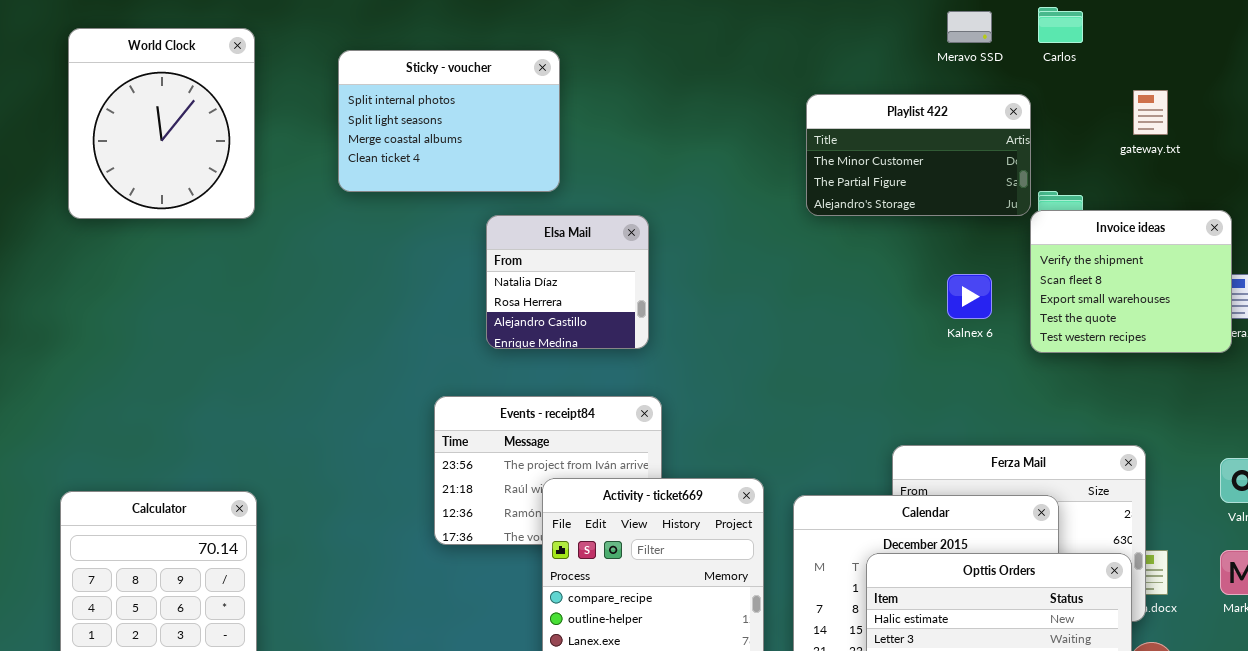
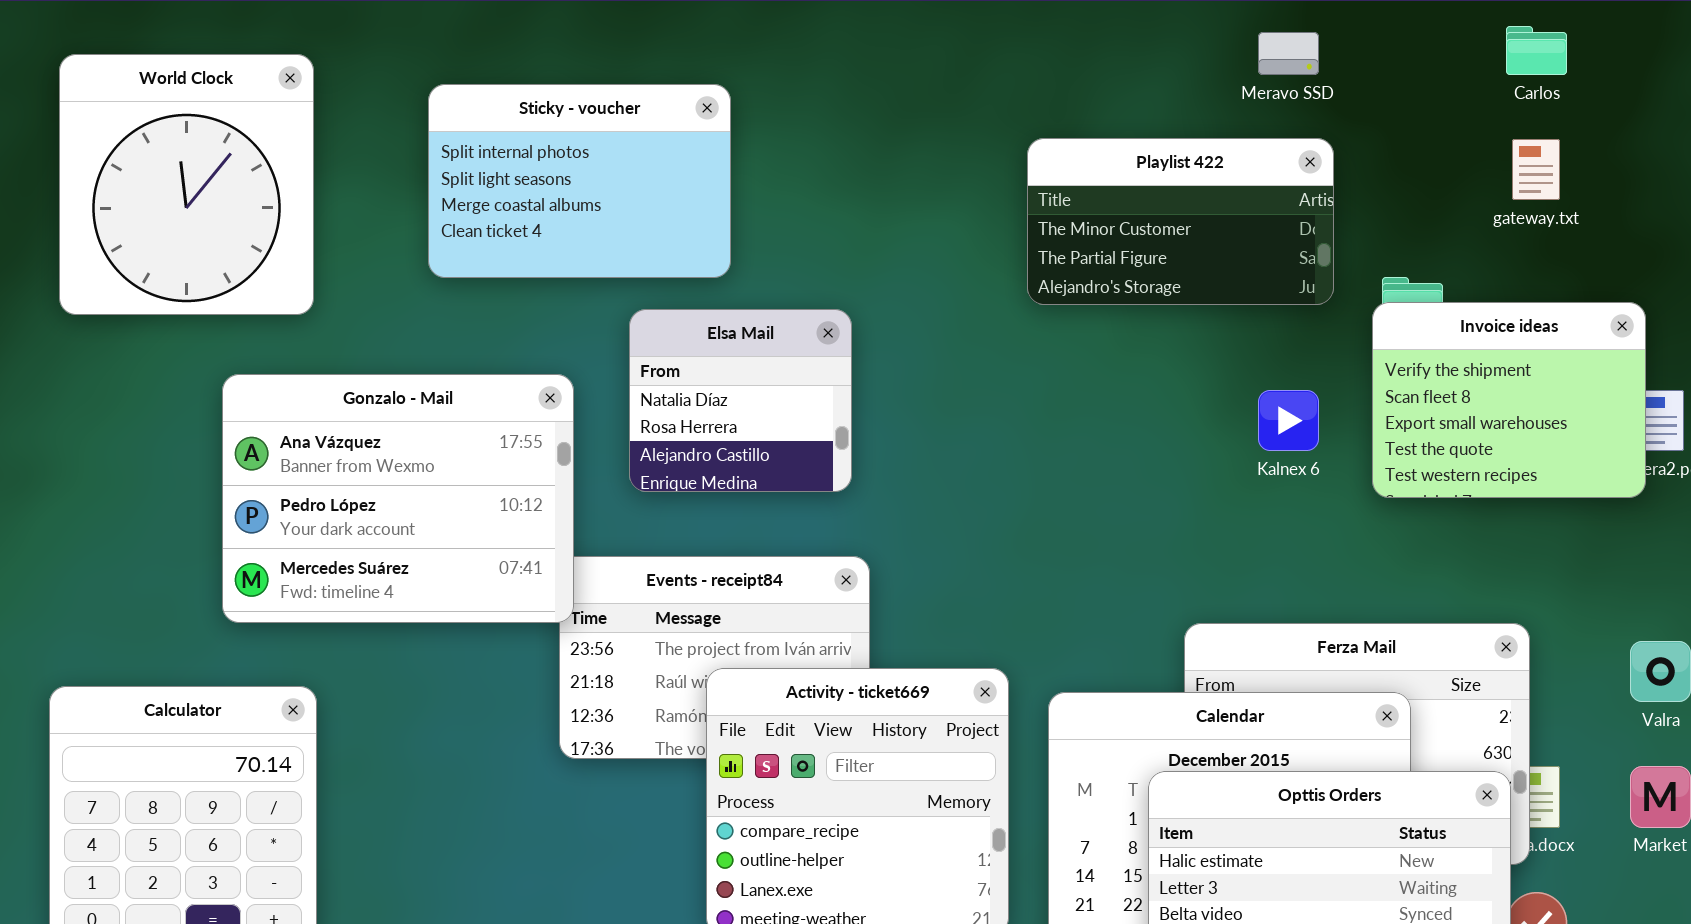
Carlos: [1038,7,1083,43] -> [1506,26,1567,75], moved
Playlist 422: [806,94,1031,216] -> [1027,138,1334,305], moved
Gonzalo - Mail: none -> [222,374,574,623], opened

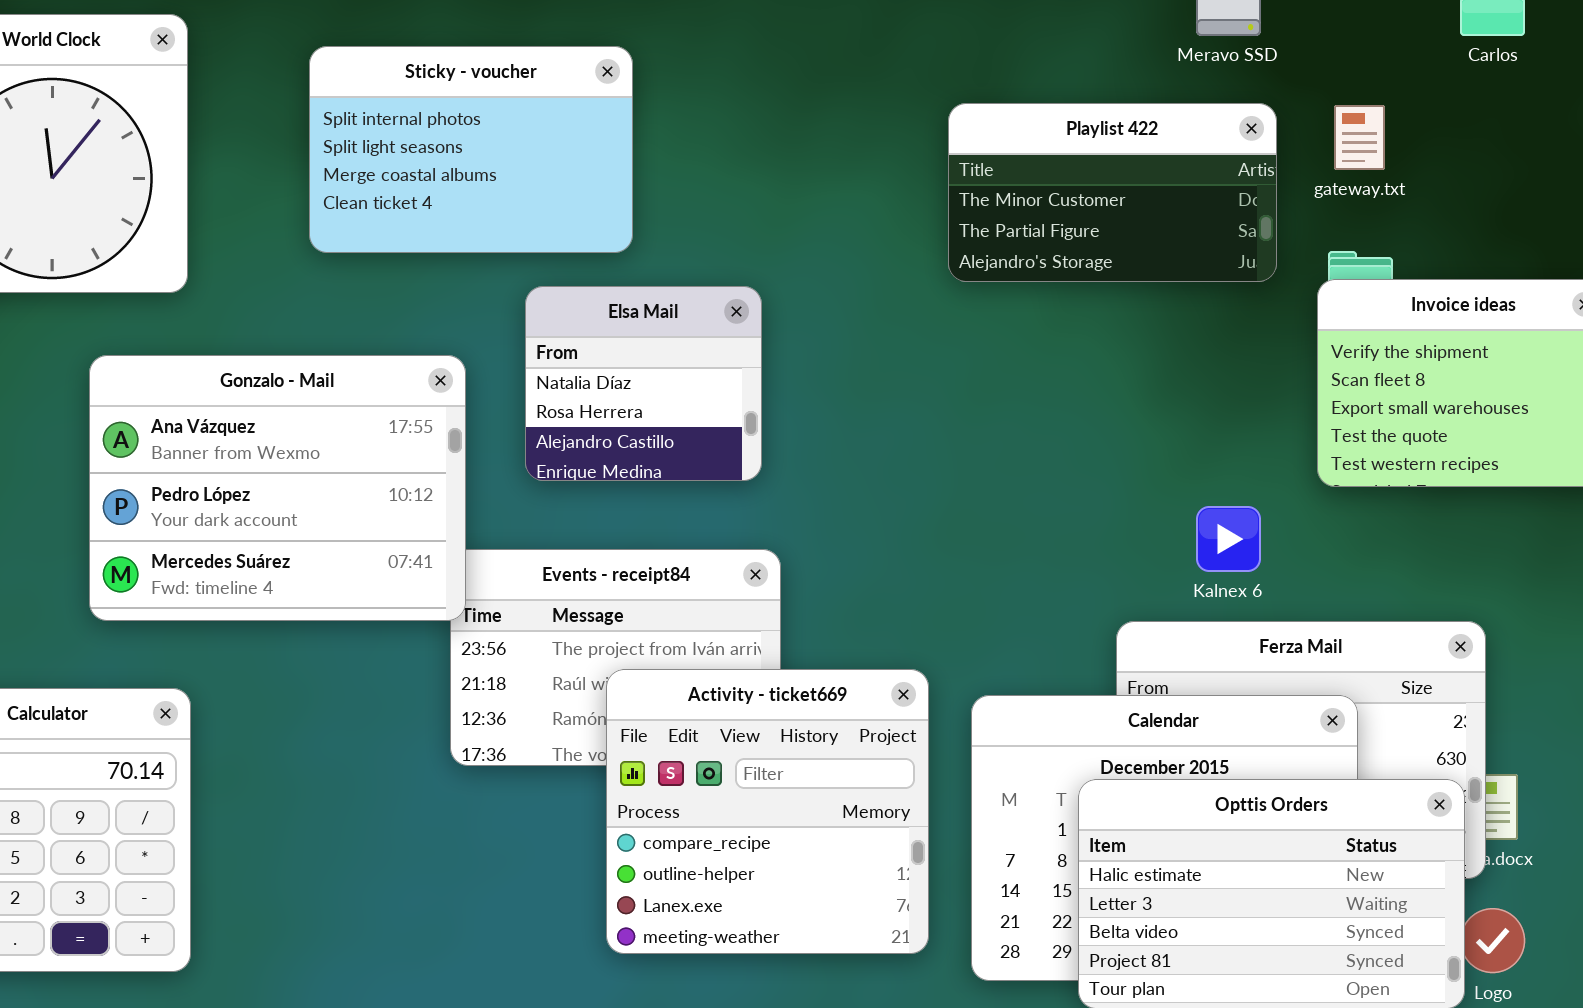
gateway.txt: [1512,139,1560,200] -> [1334,105,1385,170], moved
Kalnex 6: [1258,390,1319,451] -> [1196,506,1261,572], moved

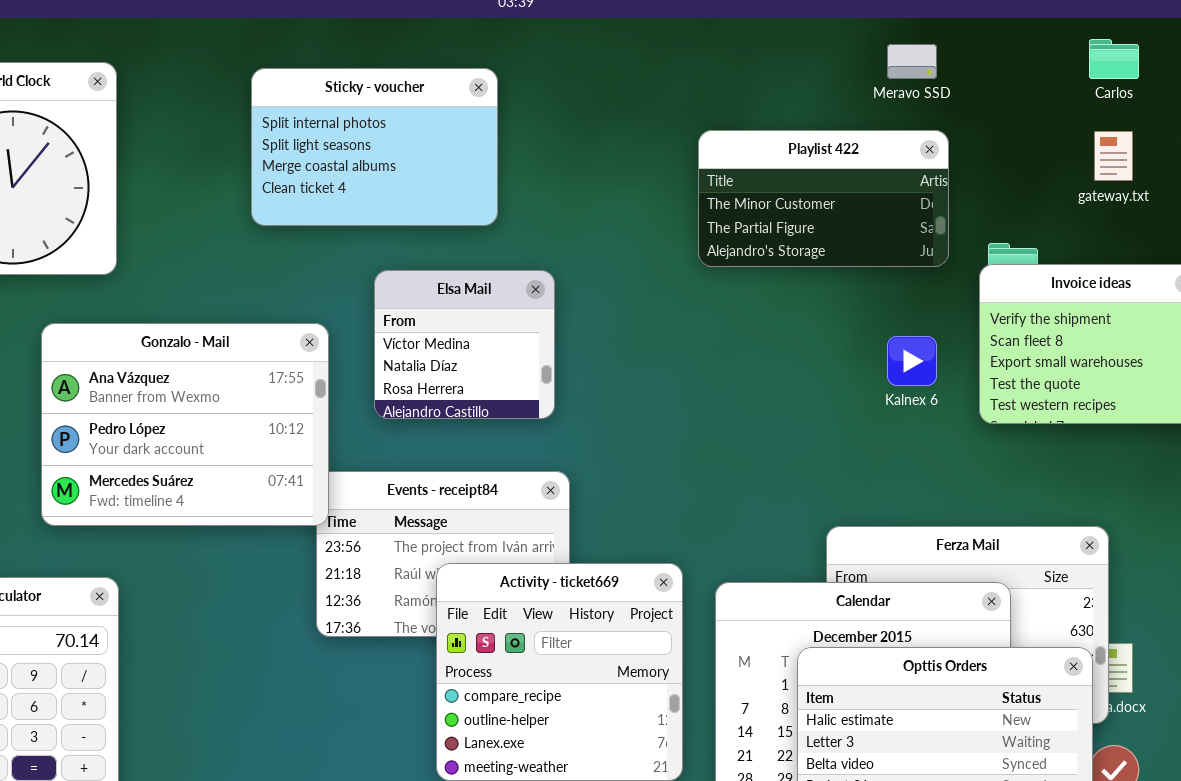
Sticky - voucher: [309,46,633,253] -> [251,68,498,226], moved
gateway.txt: [1334,105,1385,170] -> [1094,131,1133,181], moved
Elsa Mail: [525,286,762,481] -> [374,270,555,419], scrolled up 1 row
Kalnex 6: [1196,506,1261,572] -> [887,336,937,386], moved

